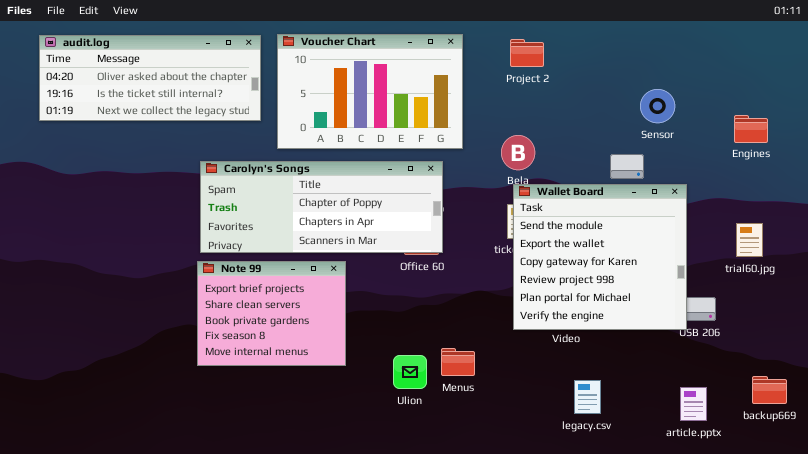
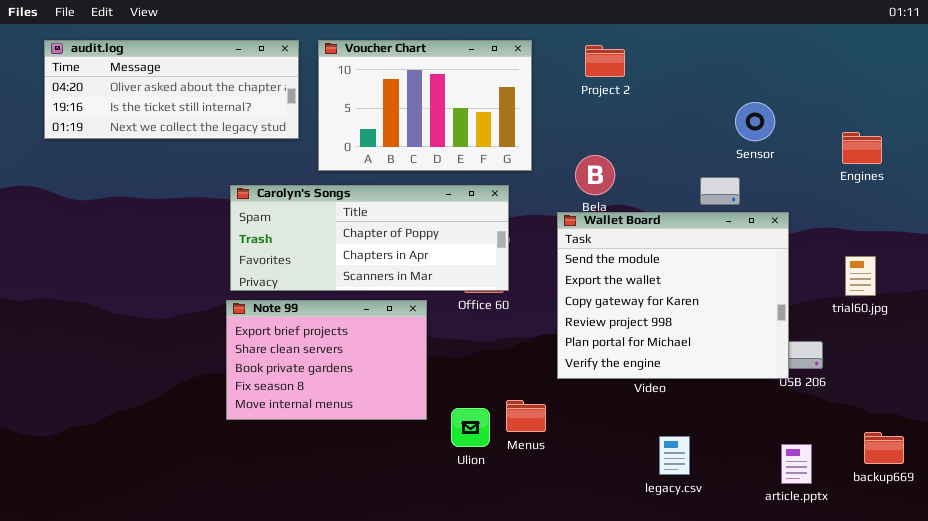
Wallet Board: [513,184,687,330] -> [557,212,789,379], resized
Note 99: [197,261,346,366] -> [226,300,427,420], resized

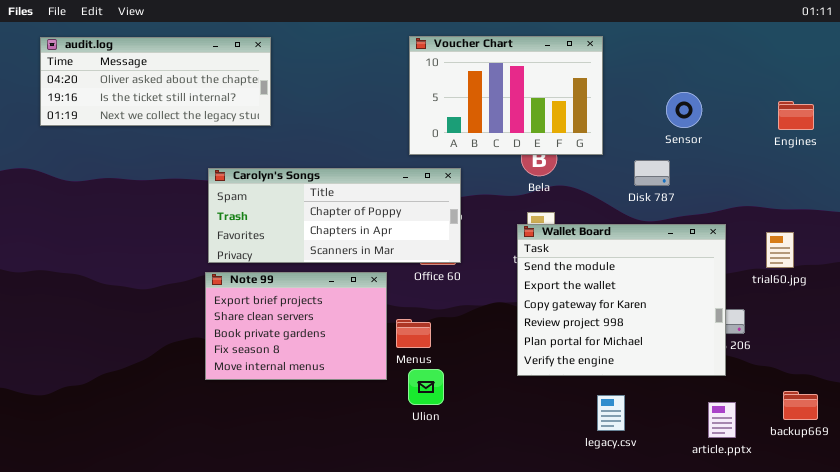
Voucher Chart: [318,40,532,171] -> [409,36,603,155], moved
Engines: [842,132,882,164] -> [778,101,814,130], moved
Wallet Board: [557,212,789,379] -> [517,224,726,376], moved
Menus: [506,400,546,432] -> [396,319,431,348], moved

